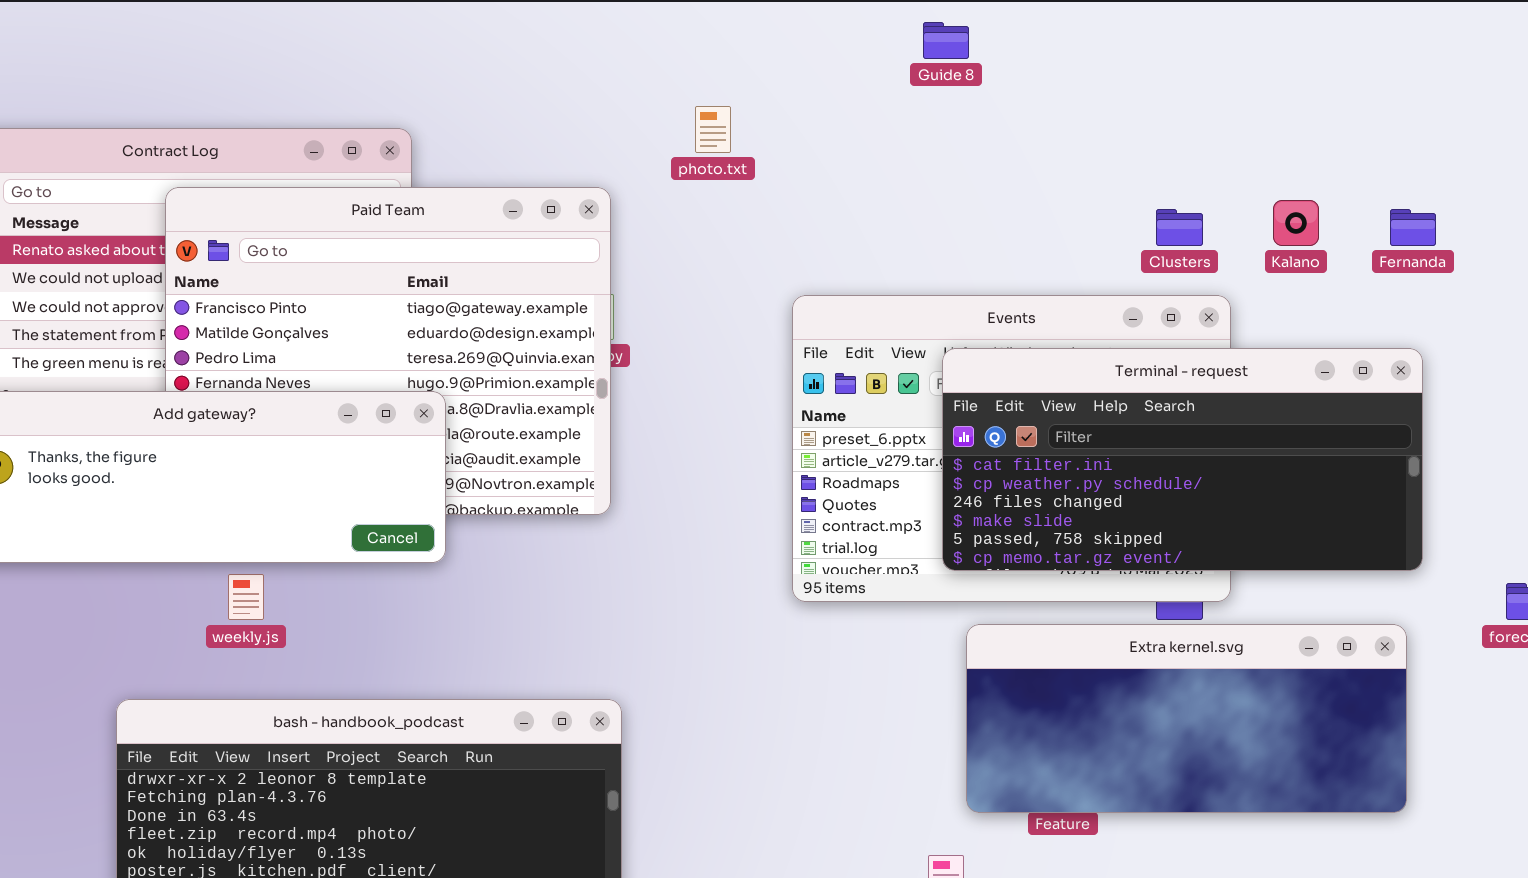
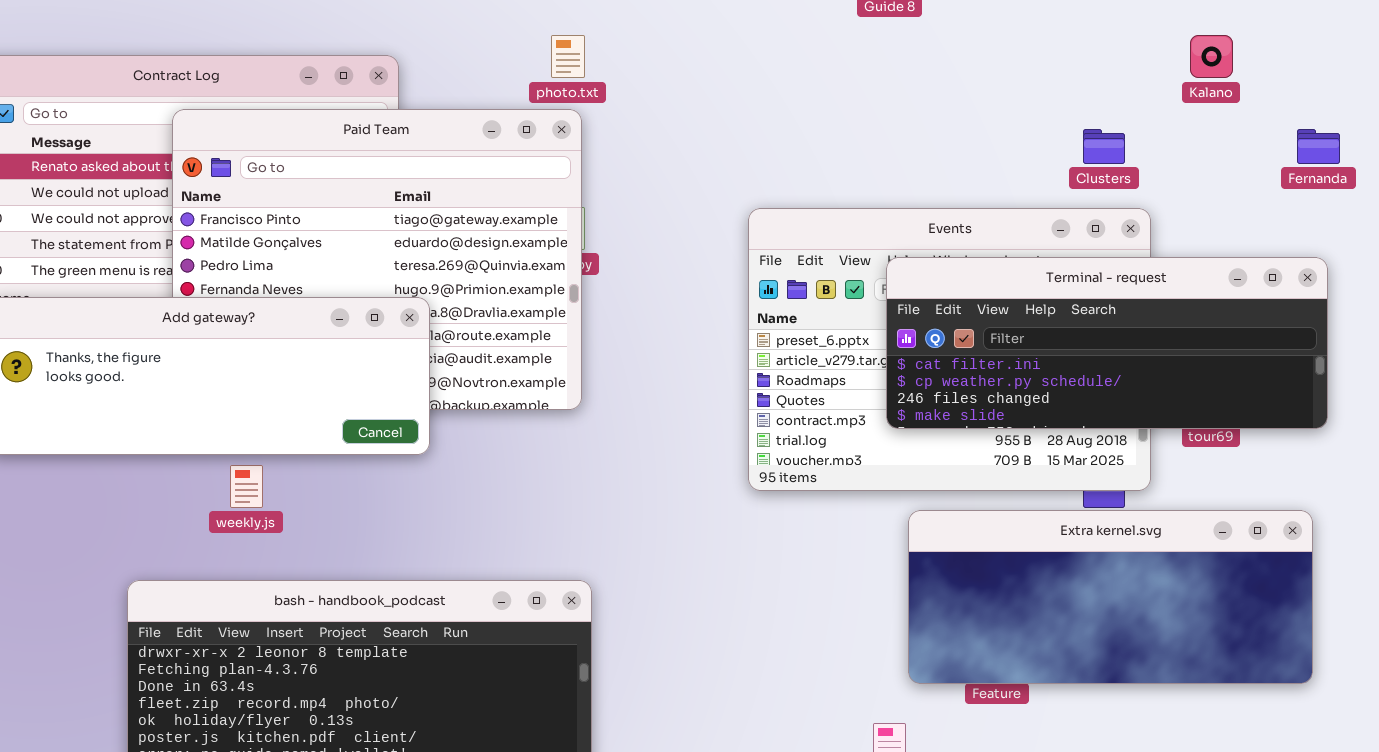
photo.txt: [695,106,731,153] -> [551,35,585,78], moved
Kalano: [1273,200,1319,246] -> [1190,35,1233,78], moved
Terminal - request: [942,348,1423,571] -> [886,257,1328,429], resized

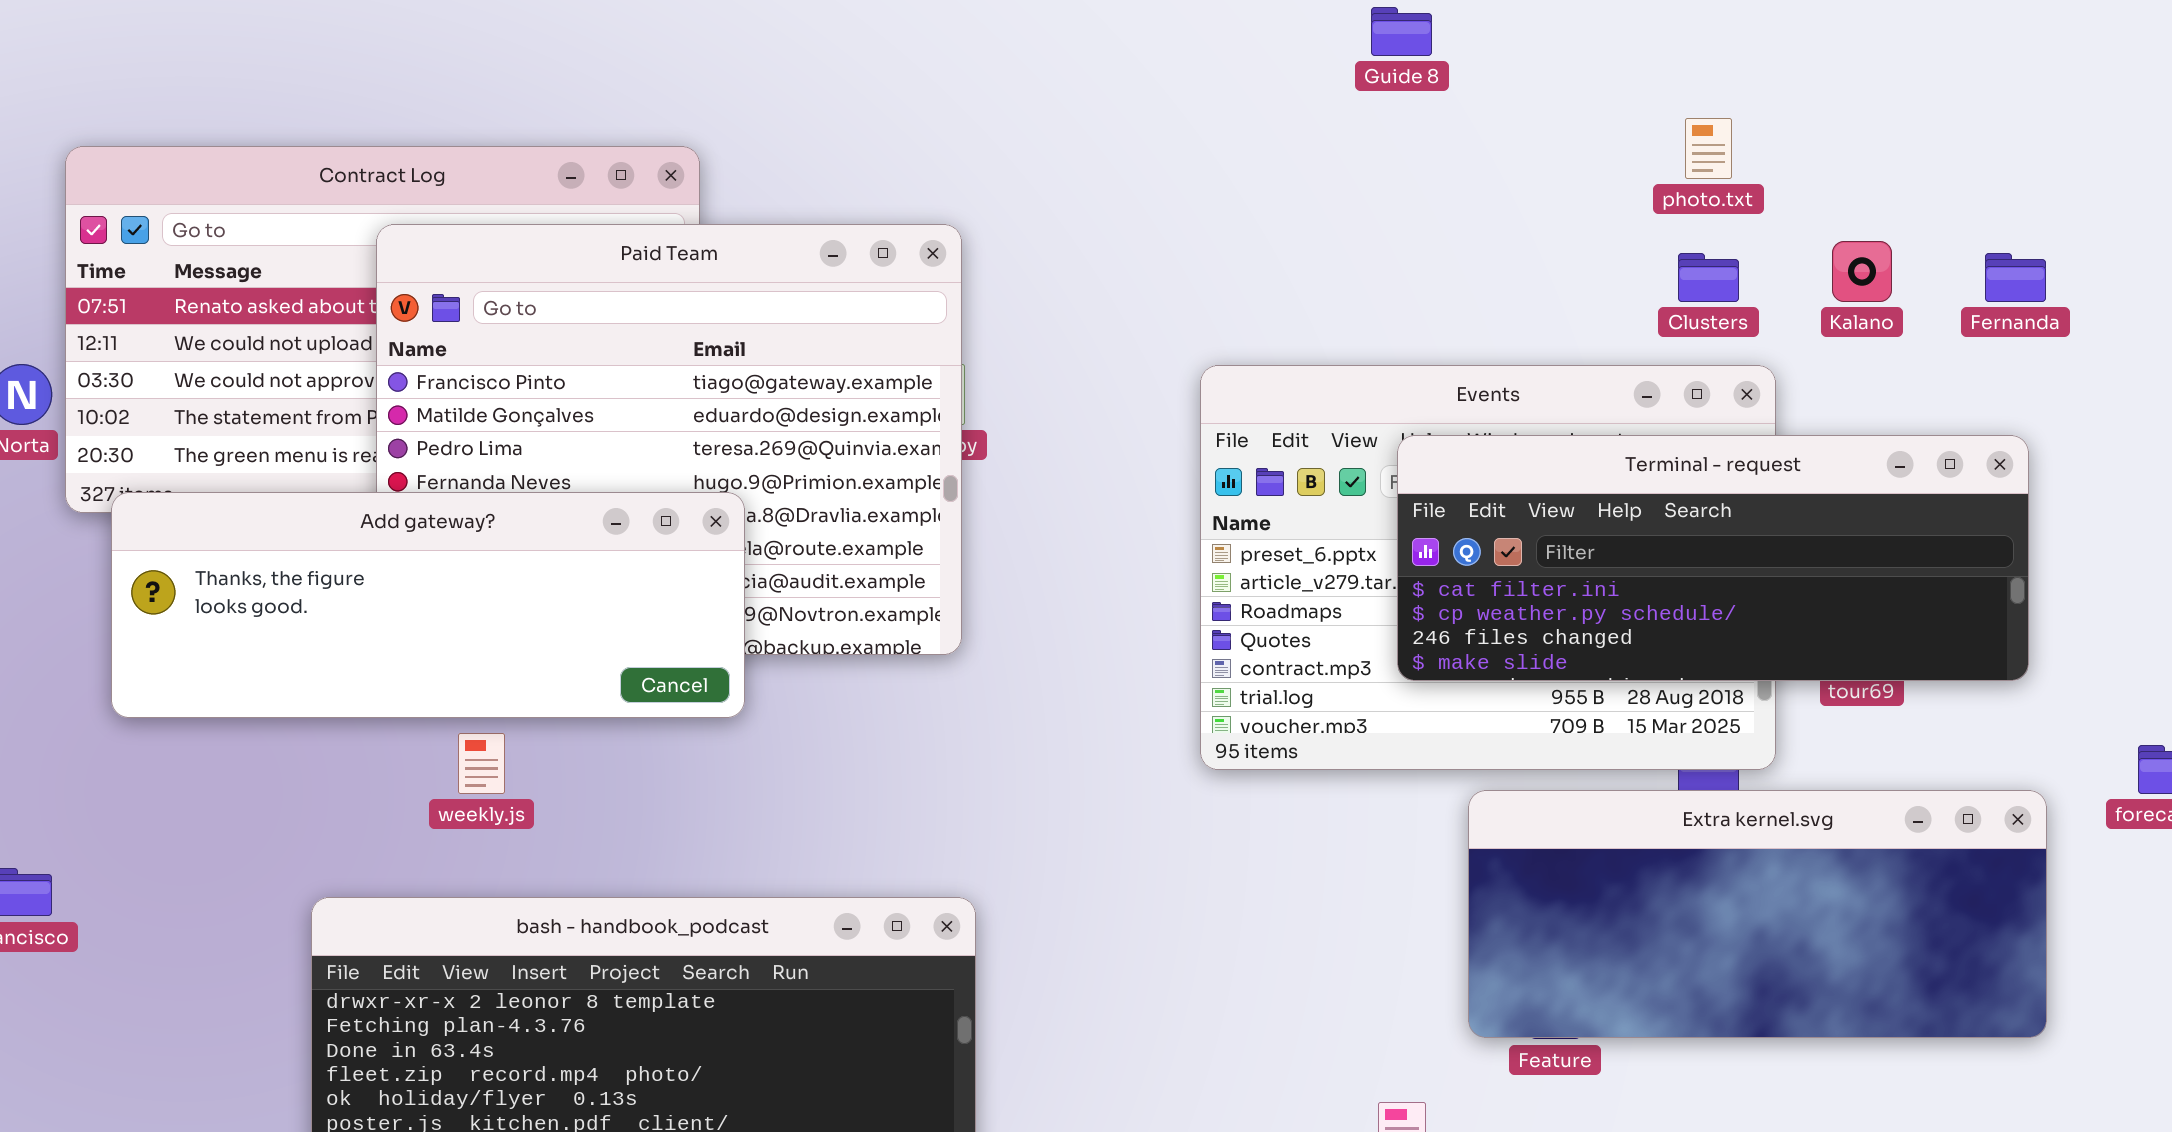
photo.txt: [551,35,585,78] -> [1685,118,1732,179], moved
Kalano: [1190,35,1233,78] -> [1832,241,1892,302], moved
Extra kernel.svg: [908,510,1313,684] -> [1468,790,2047,1038], moved

